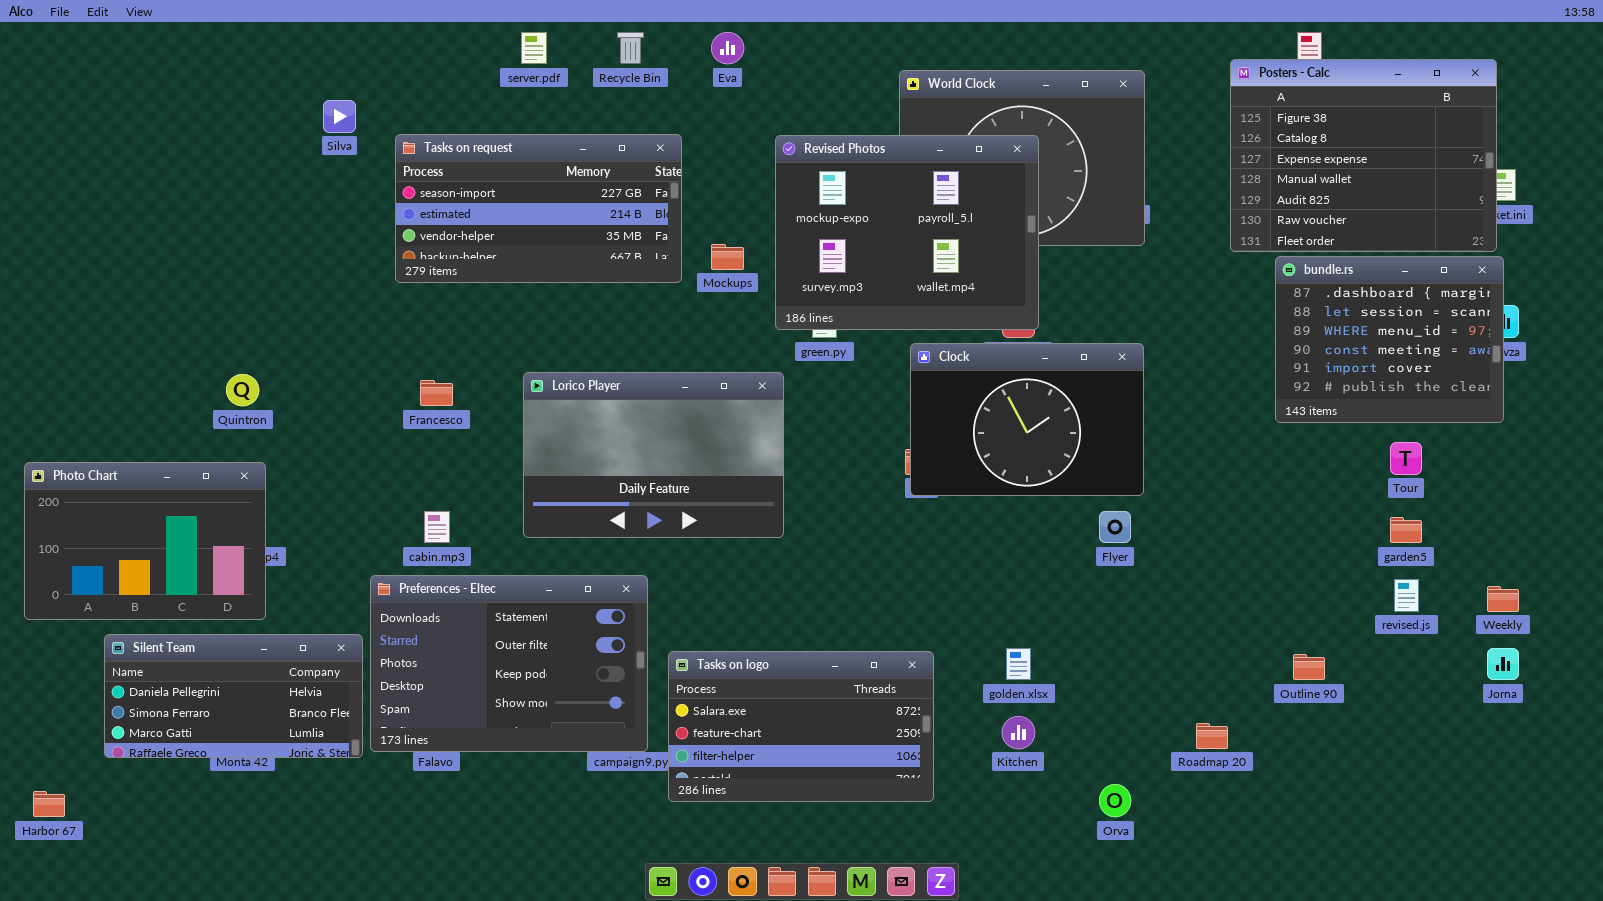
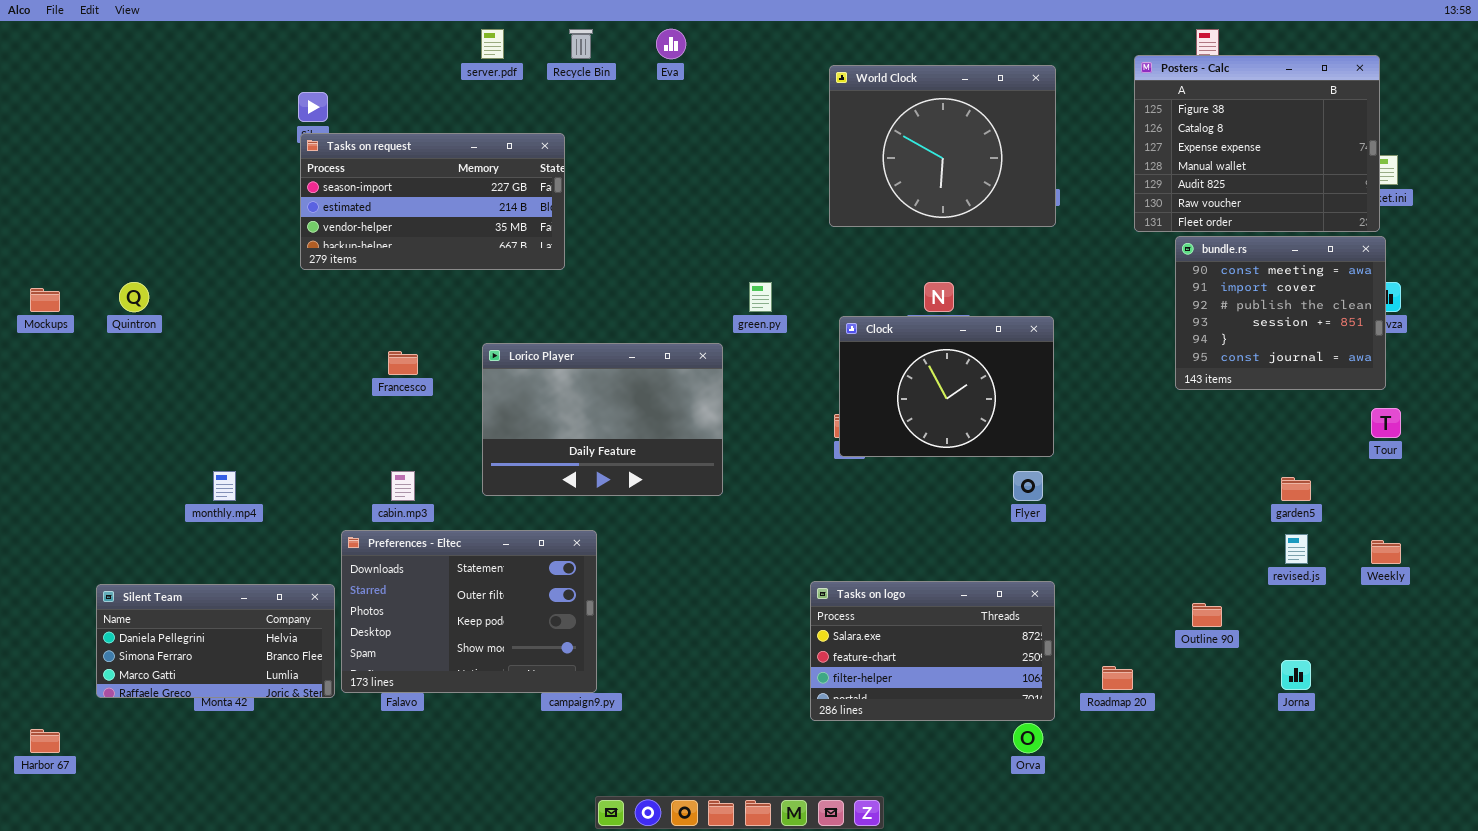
Tasks on request: [395,134,682,283] -> [300,133,565,270], moved
Revised Photos: [775,135,1039,330] -> none, closed
Mockups: [711,244,744,270] -> [30,288,60,312], moved
bundle.rs: [1275,256,1504,423] -> [1175,236,1386,390], scrolled down 3 rows
Quintron: [226,374,259,406] -> [119,282,149,312], moved
Tour: [1390,442,1422,475] -> [1371,408,1401,438], moved
Photo Chart: [24,462,266,620] -> none, closed
Jorna: [1487,648,1519,680] -> [1281,660,1311,690], moved
Tasks on logo: [668,651,934,802] -> [810,581,1055,721], moved

